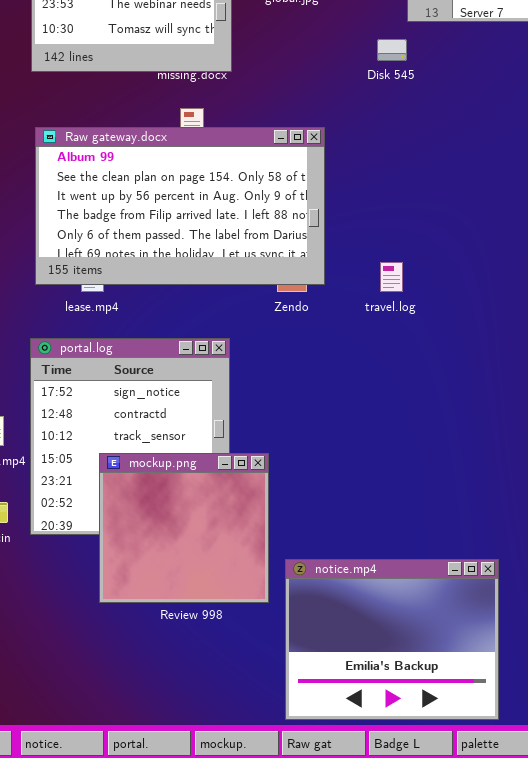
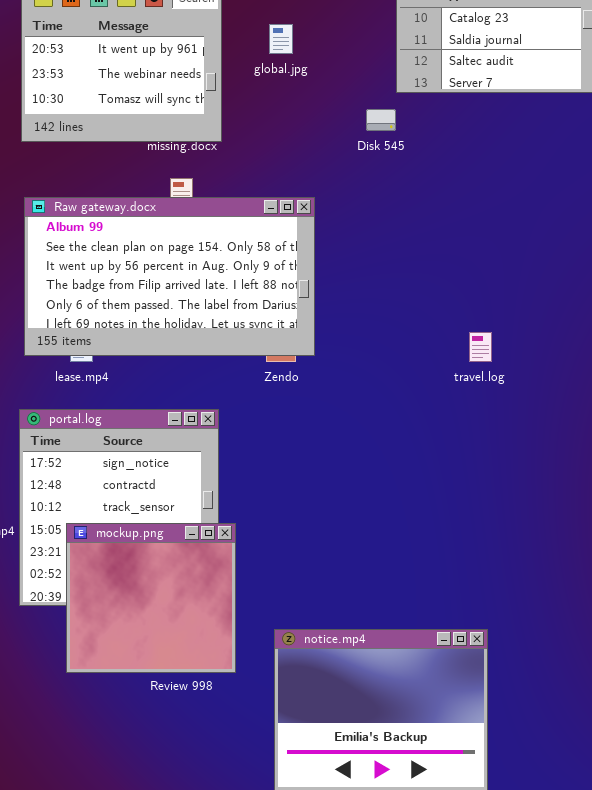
travel.log: [380,262,403,292] -> [469,332,492,362], moved
mockup.png: [99,453,269,603] -> [66,523,236,673], moved

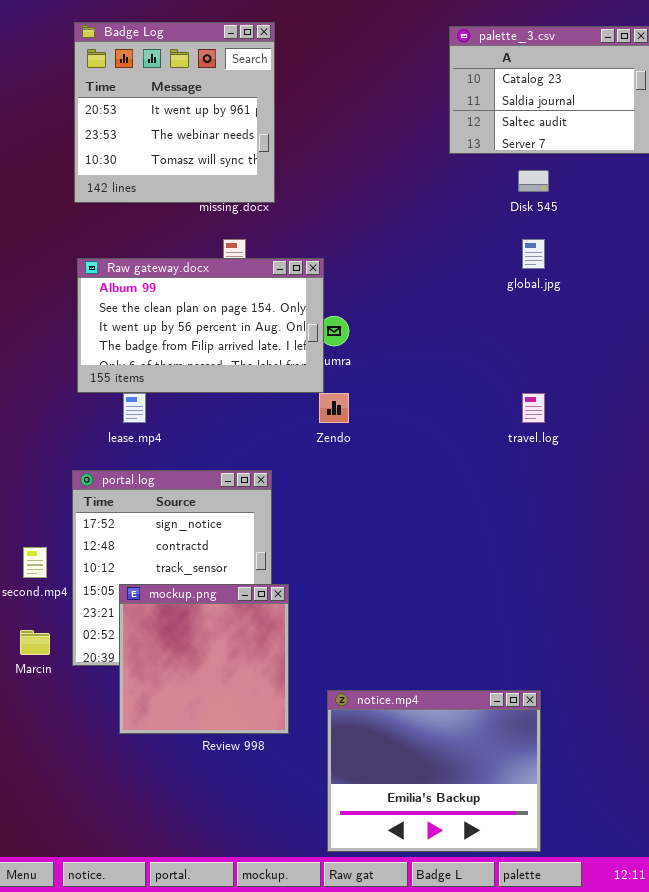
global.jpg: [269,24,293,54] -> [522,239,545,269], moved
Disk 545: [366,109,396,131] -> [518,170,549,192], moved
Raw gateway.docx: [24,197,315,356] -> [77,258,324,393], resized

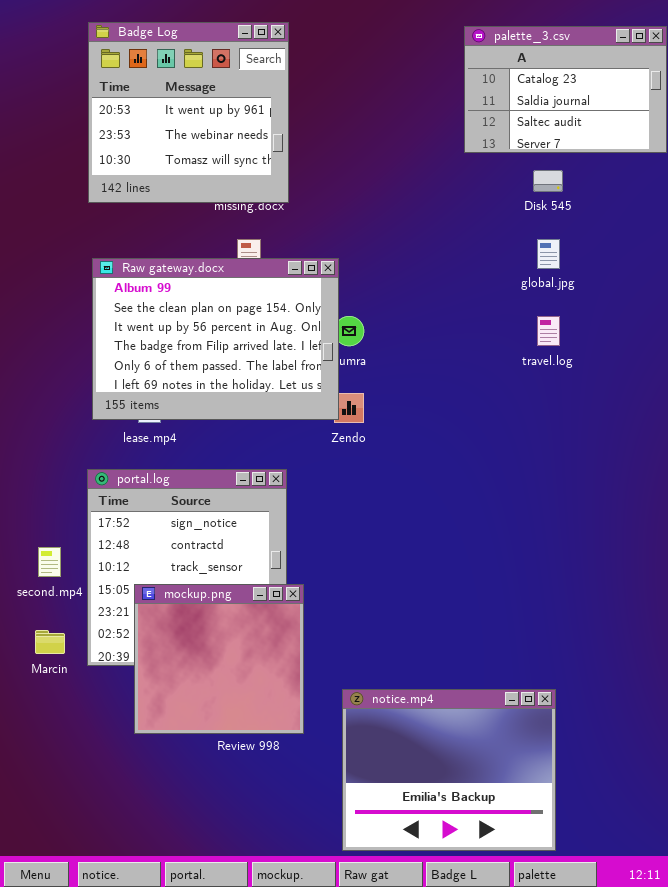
Raw gateway.docx: [77,258,324,393] -> [92,258,339,420], resized
travel.log: [522,393,545,423] -> [537,316,560,346], moved

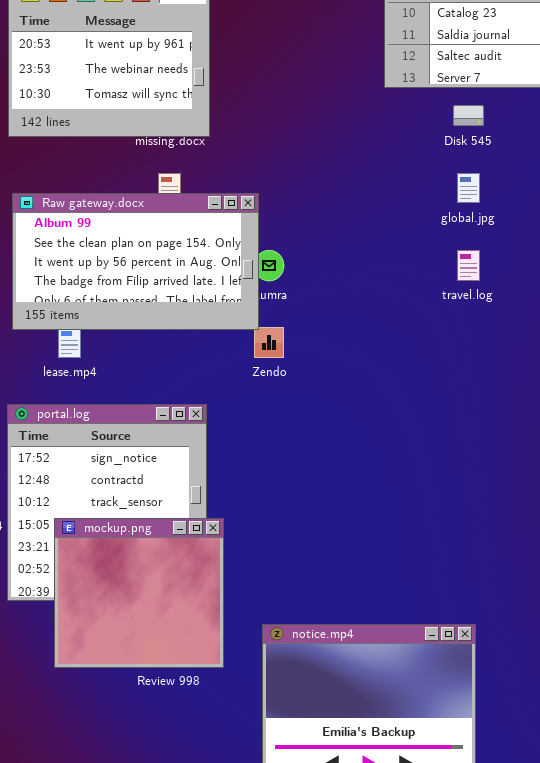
Raw gateway.docx: [92,258,339,420] -> [12,193,259,330], resized

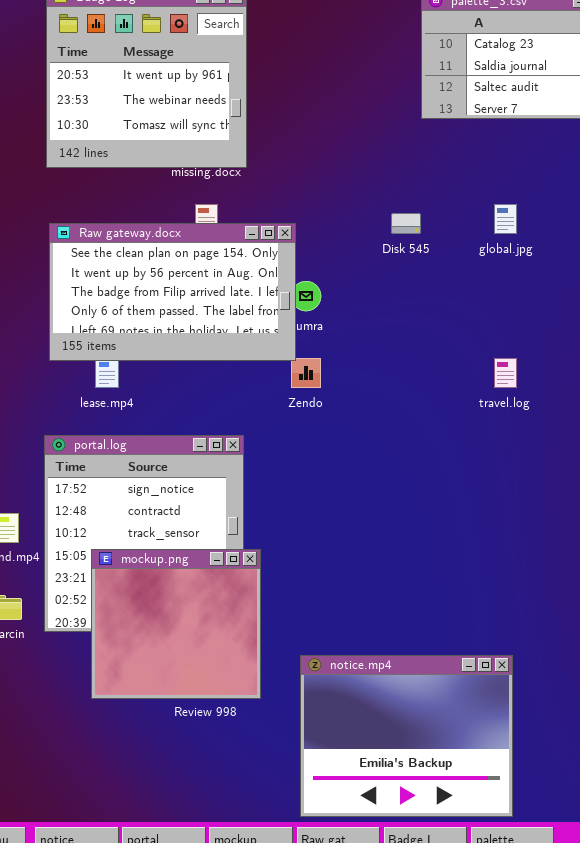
Disk 545: [453,105,484,126] -> [391,213,421,234], moved
Raw gateway.docx: [12,193,259,330] -> [49,223,296,361], scrolled down 1 row
travel.log: [457,250,480,281] -> [494,358,517,388], moved

